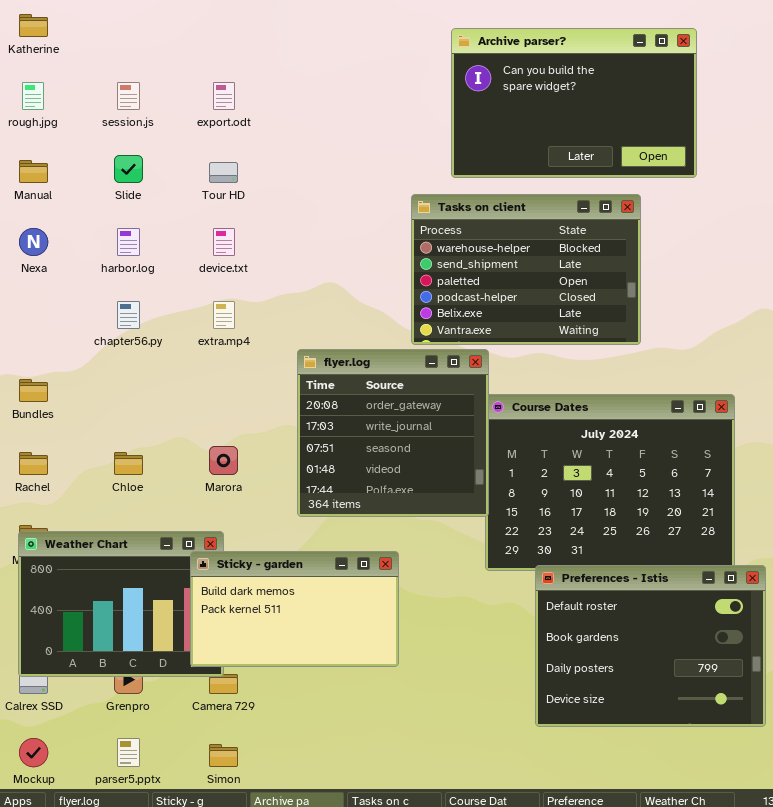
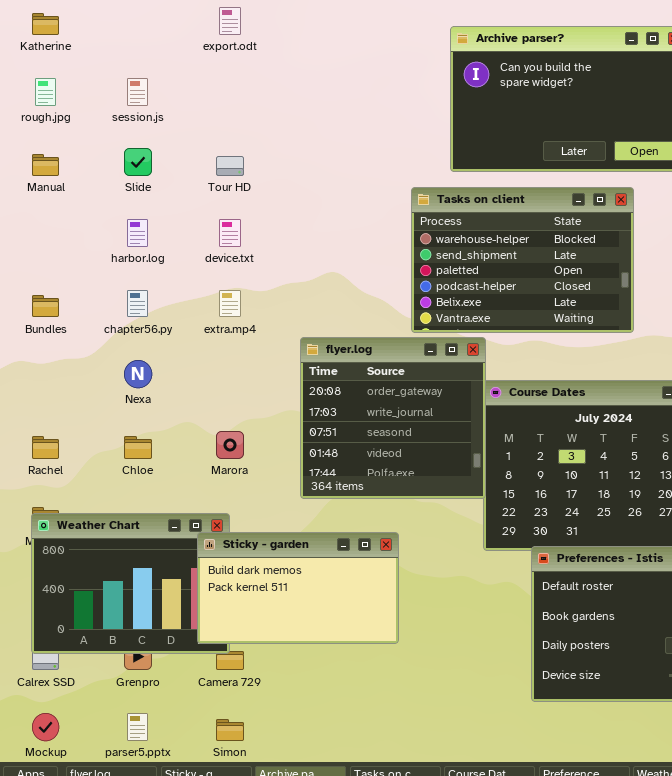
export.odt: [213,82,235,110] -> [219,7,241,35], moved
Nexa: [19,228,48,256] -> [124,360,152,388], moved
Bundles: [19,379,48,402] -> [32,295,59,317], moved

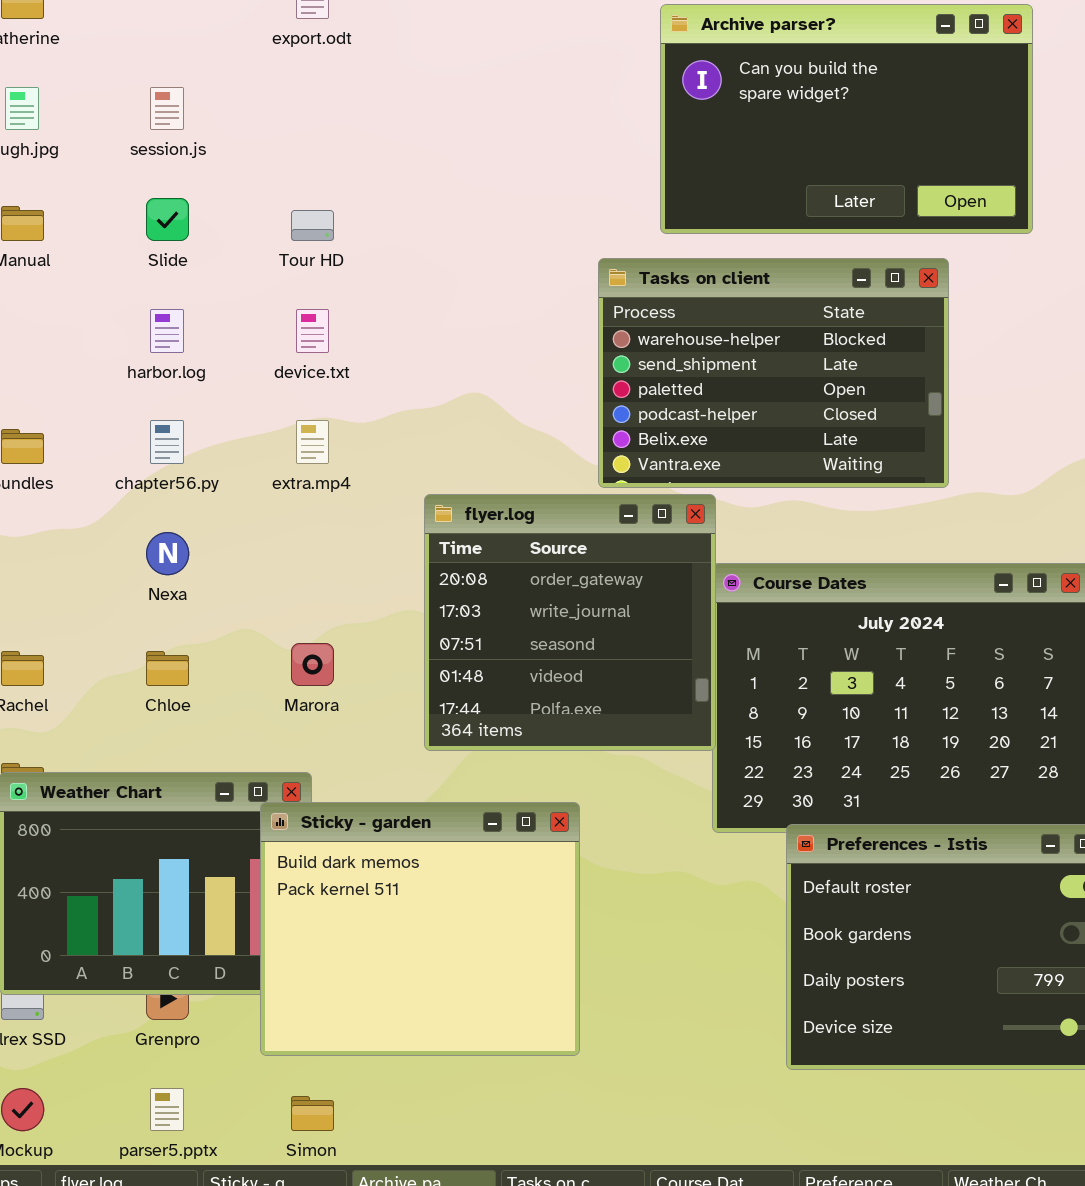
Sticky - garden: [197,532,399,644] -> [260,802,580,1056], resized

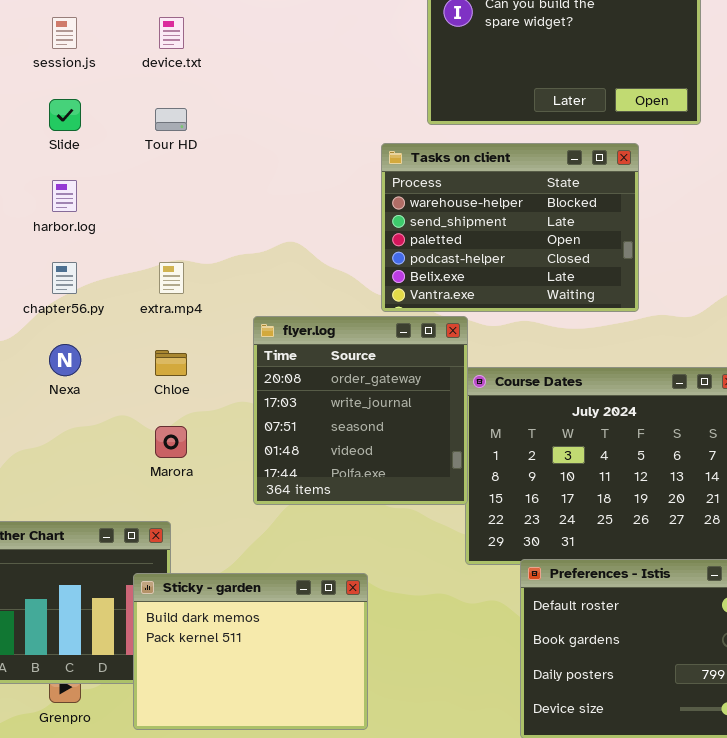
device.txt: [296,309,329,353] -> [159,17,184,49], moved
Chloe: [146,651,189,686] -> [155,350,187,376], moved
Sticky - garden: [260,802,580,1056] -> [133,573,368,730], resized

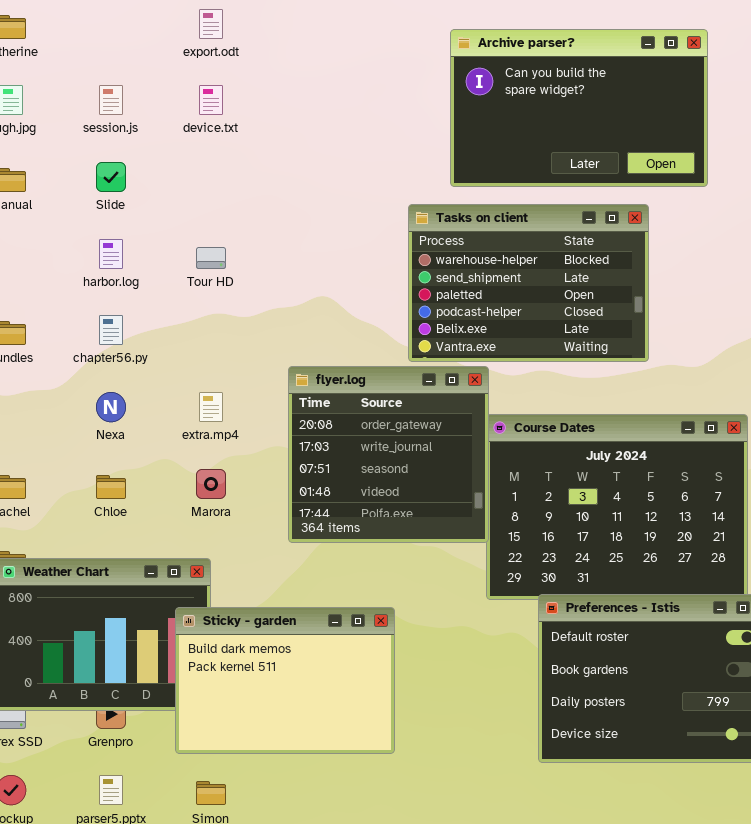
Tour HD: [155,108,187,131] -> [196,247,226,269], moved
extra.mp4: [159,262,184,294] -> [199,392,223,422], moved
Chloe: [155,350,187,376] -> [96,475,126,499], moved

